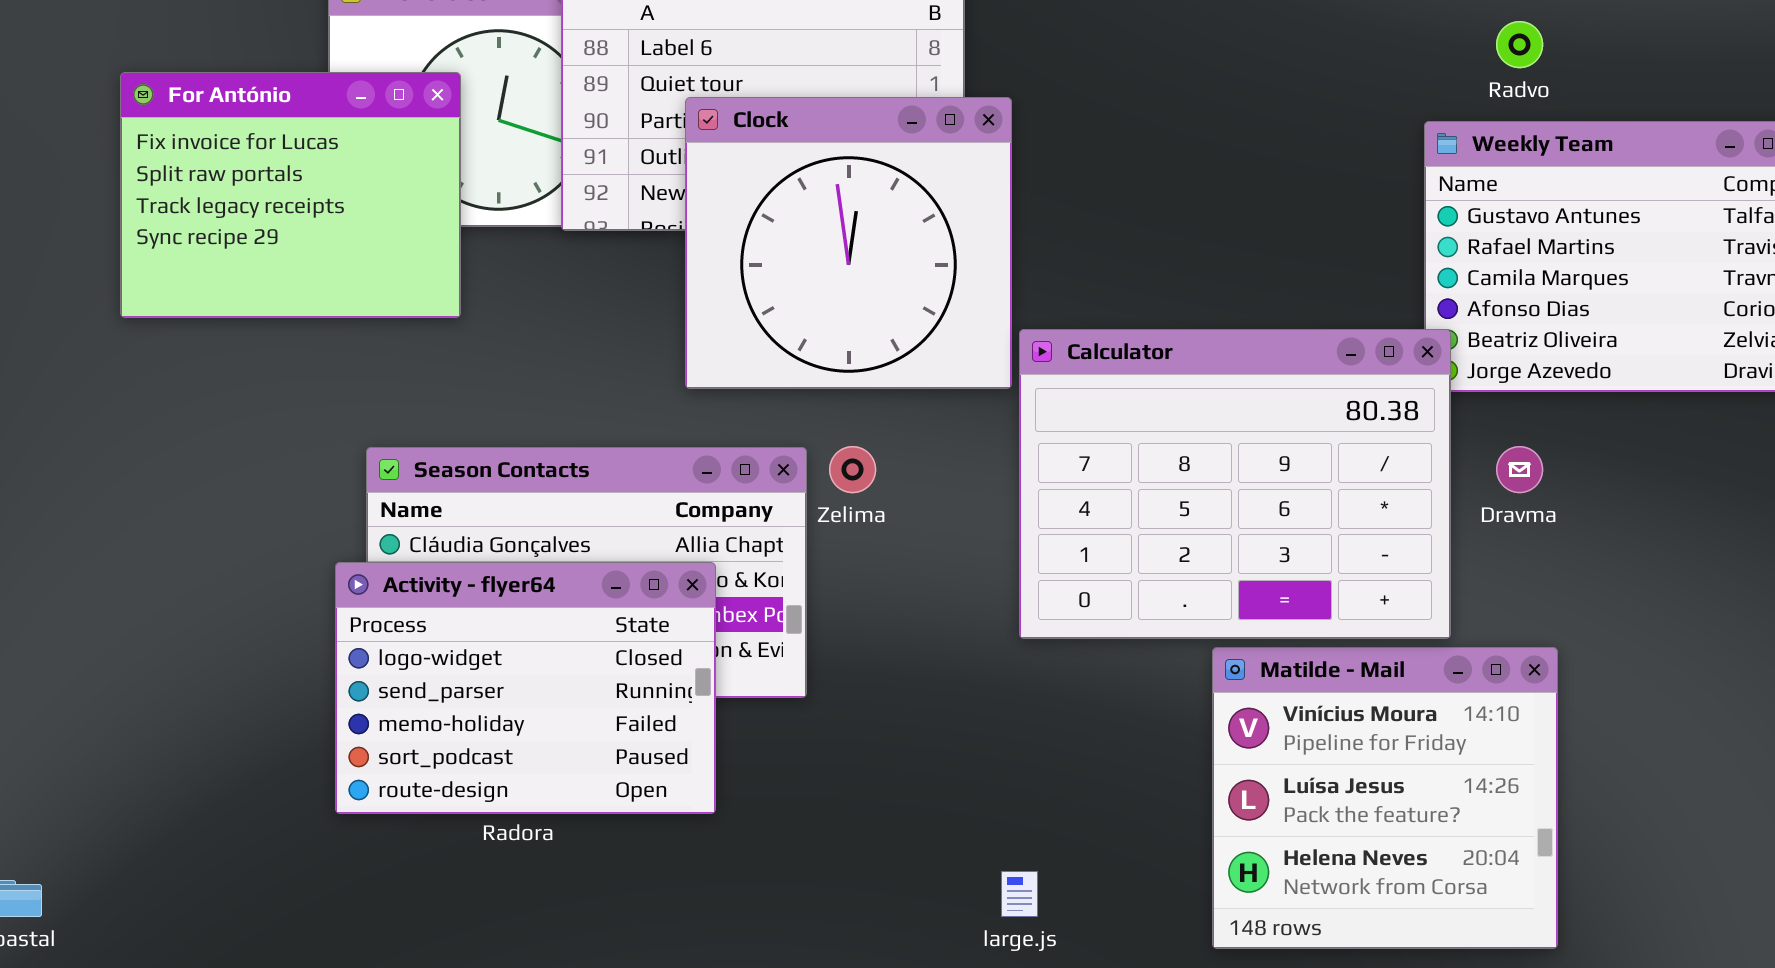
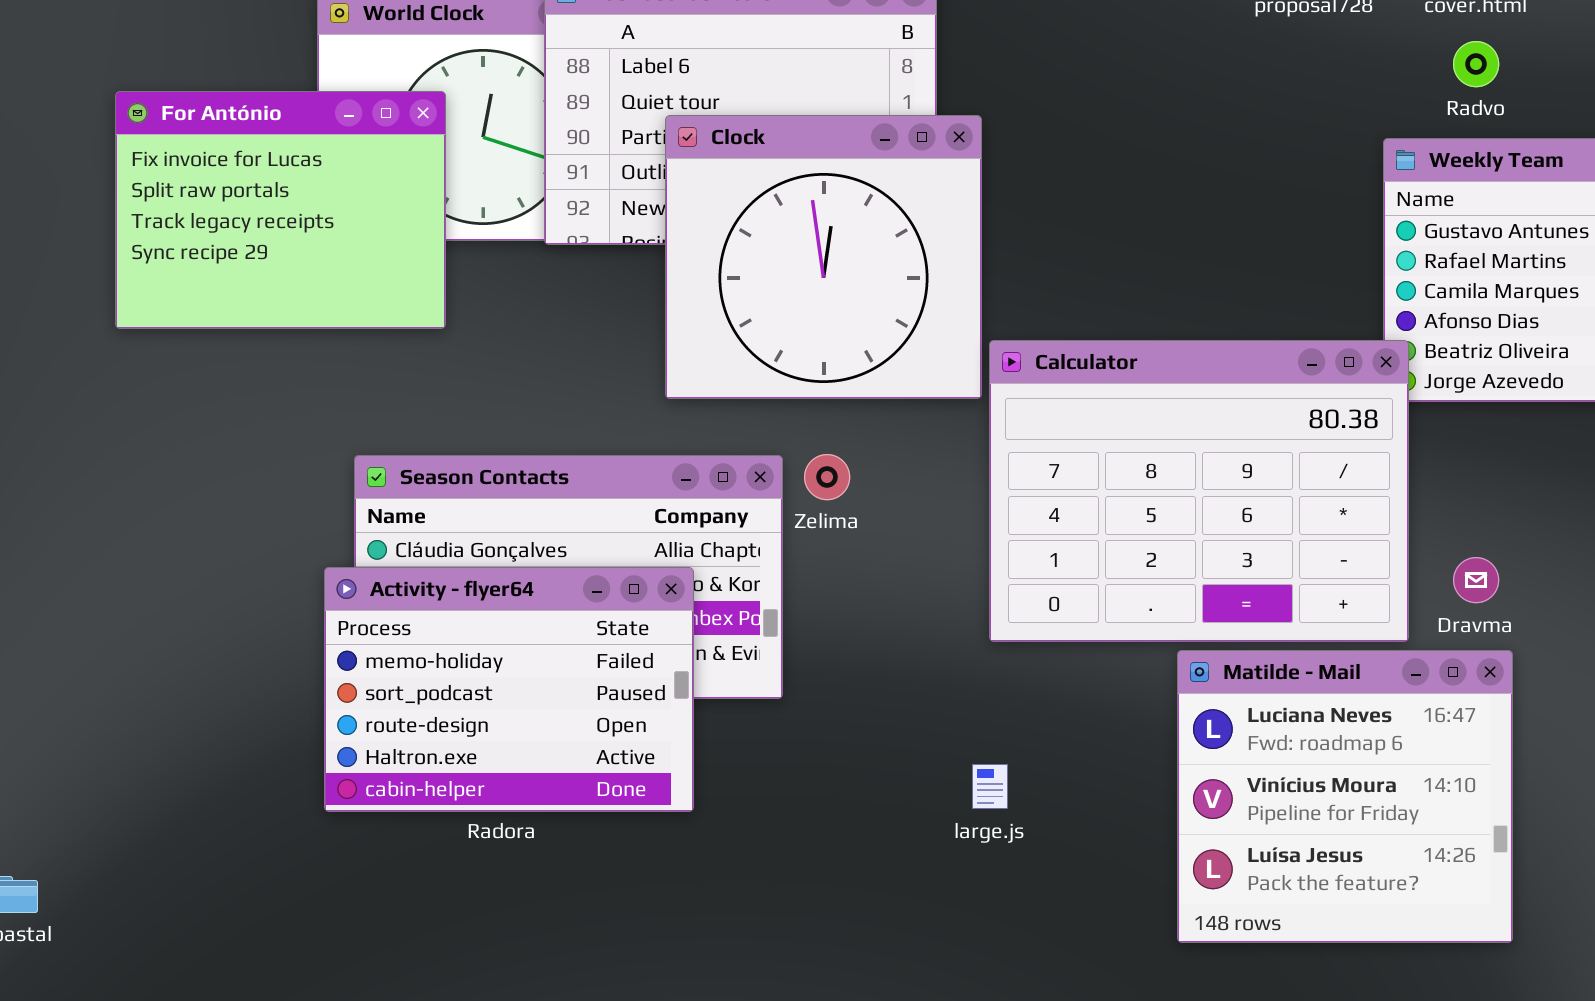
Dravma: [1496,446,1543,493] -> [1453,557,1499,603], moved
Activity - flyer64: [335,562,716,814] -> [324,567,694,812], scrolled down 2 rows
Matilde - Mail: [1212,647,1558,949] -> [1177,650,1513,943], scrolled up 1 row
large.js: [1001,871,1038,917] -> [972,764,1008,809], moved

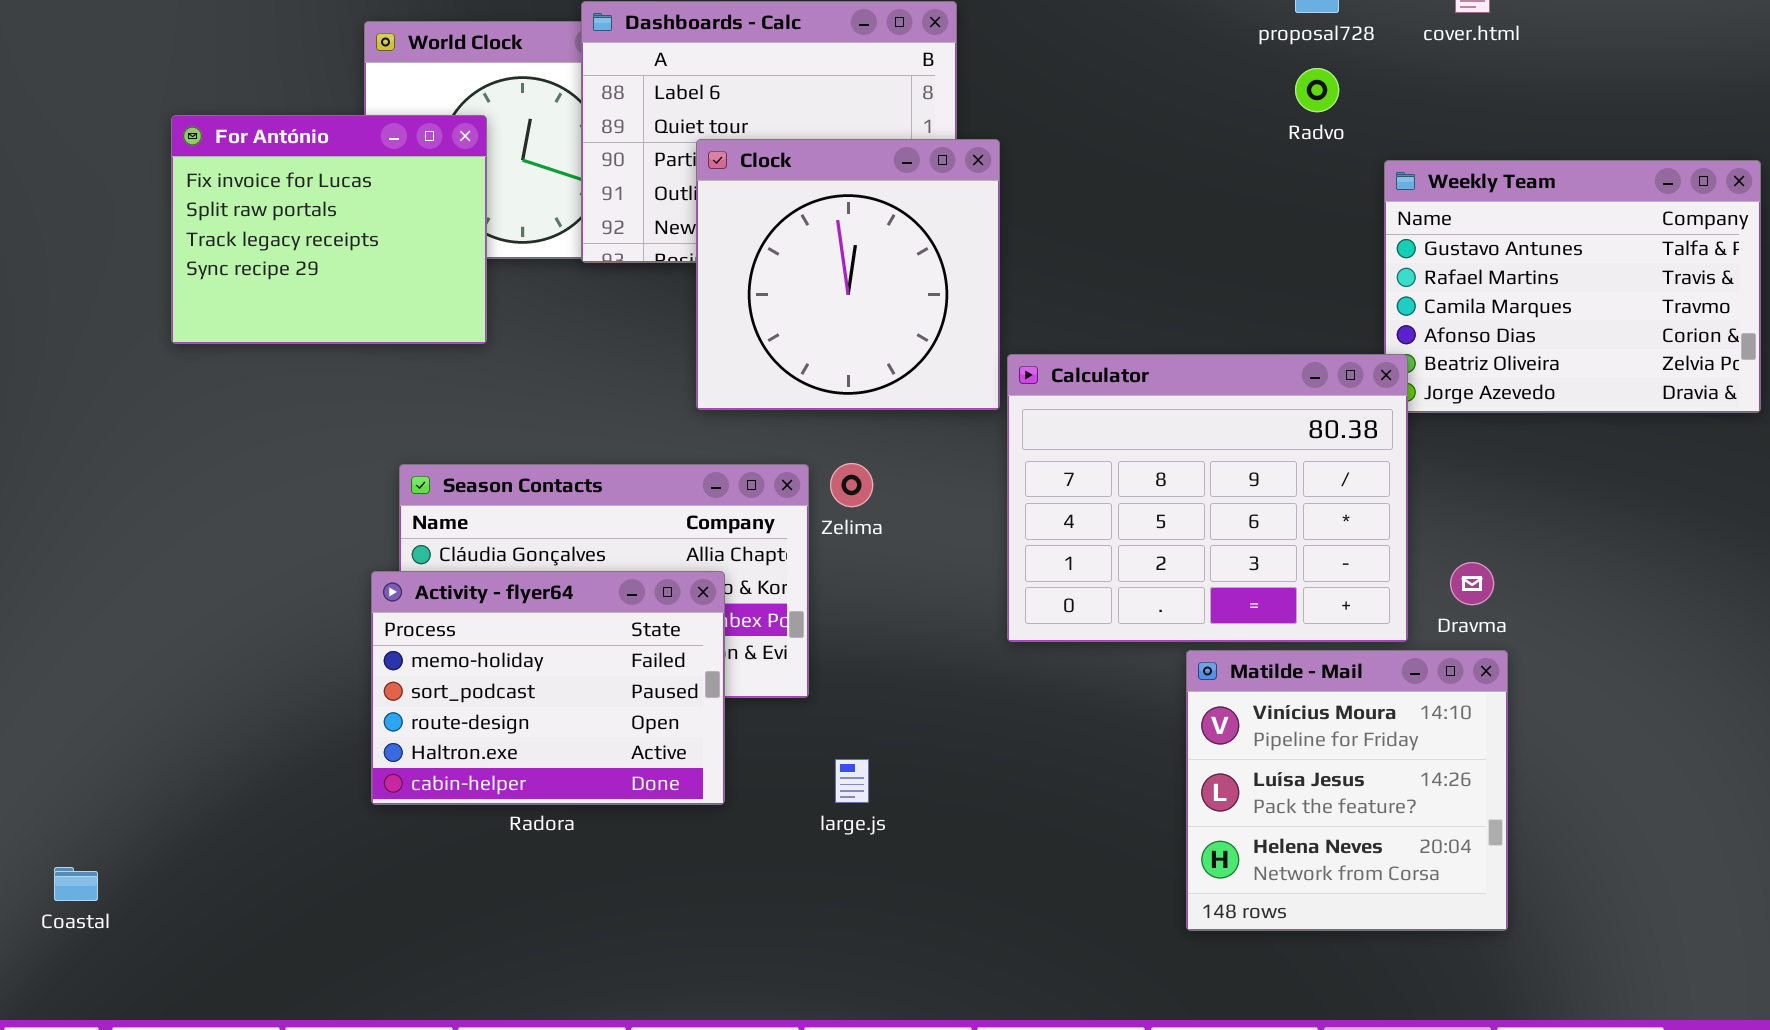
Radvo: [1453,41,1499,87] -> [1295,68,1339,112], moved
Matilde - Mail: [1177,650,1513,943] -> [1186,650,1508,931], scrolled down 1 row
large.js: [972,764,1008,809] -> [835,759,869,803], moved

